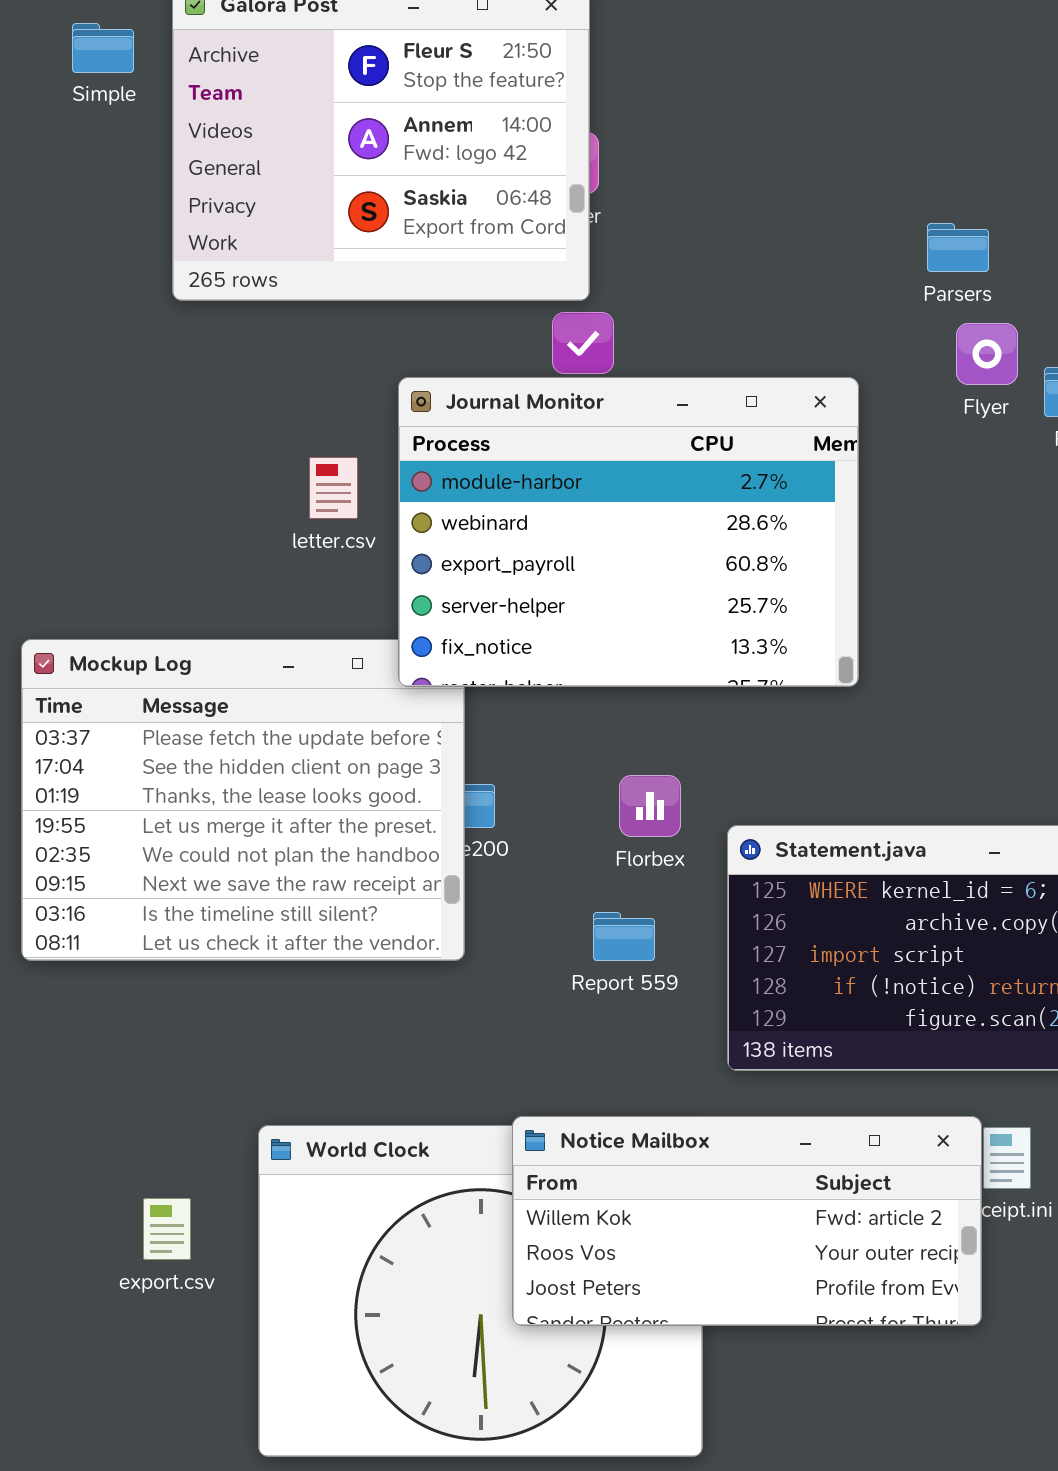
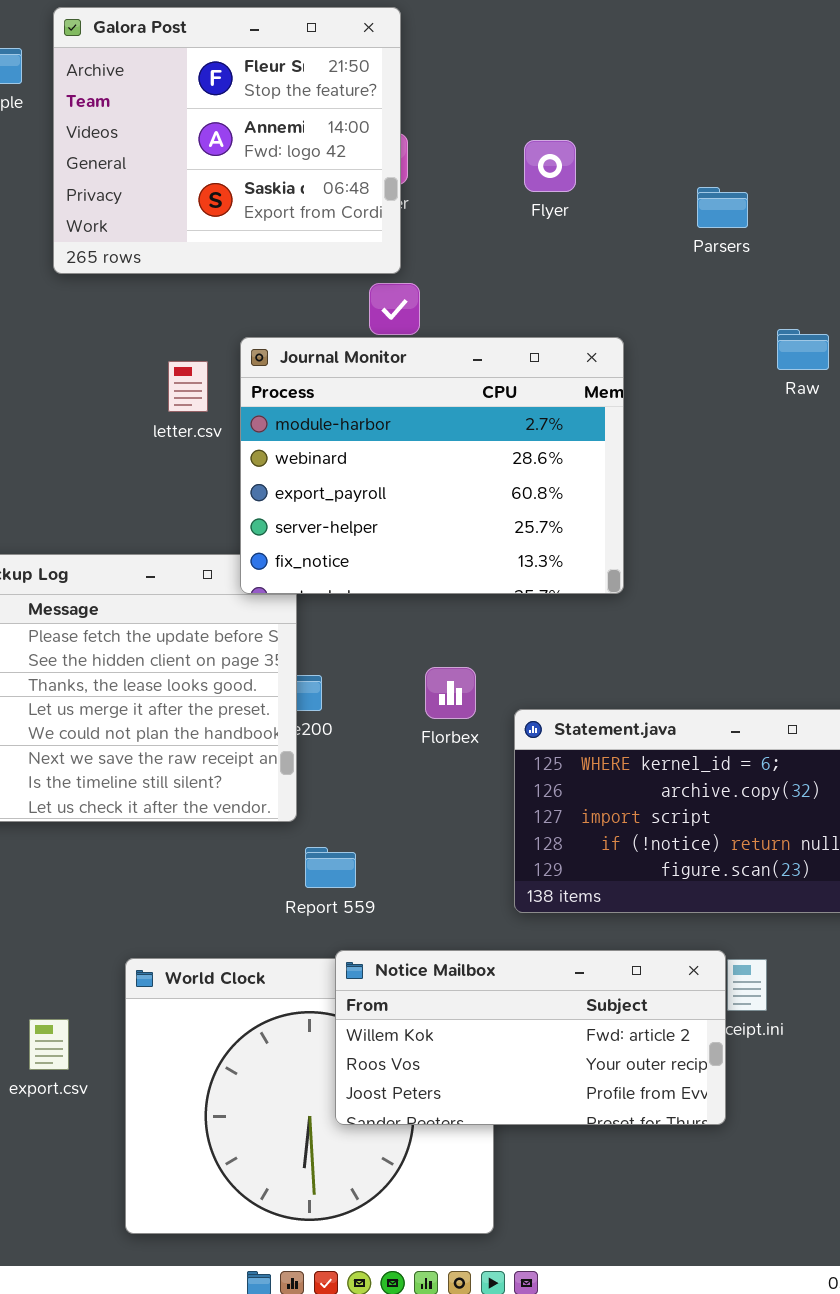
Parsers: [927,223,989,272] -> [697,187,748,228], moved
Flyer: [956,323,1018,385] -> [524,140,576,192], moved
letter.csv: [309,457,358,519] -> [168,361,208,412], moved
Report 559: [593,912,655,961] -> [305,847,356,888], moved

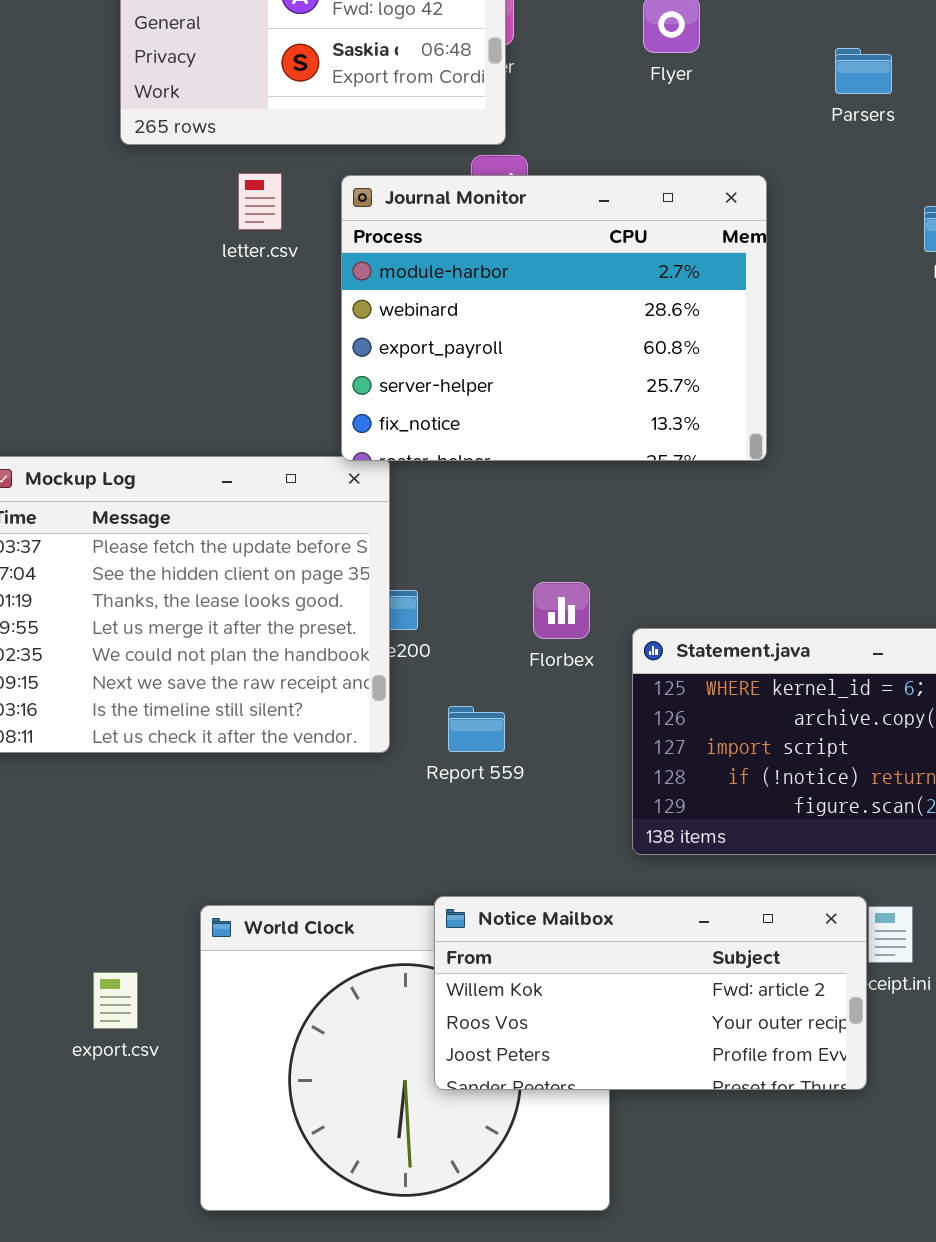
Journal Monitor: [240,337,624,594] -> [341,175,767,461], moved
letter.csv: [168,361,208,412] -> [238,173,282,230], moved
Report 559: [305,847,356,888] -> [448,706,505,752], moved

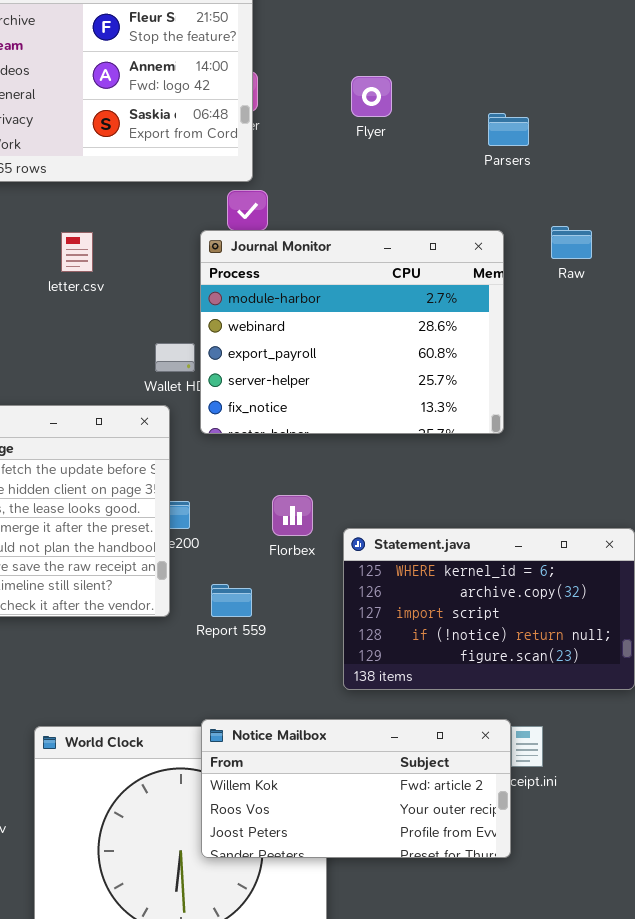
letter.csv: [238,173,282,230] -> [61,232,93,272], moved
Journal Monitor: [341,175,767,461] -> [200,230,504,434], moved

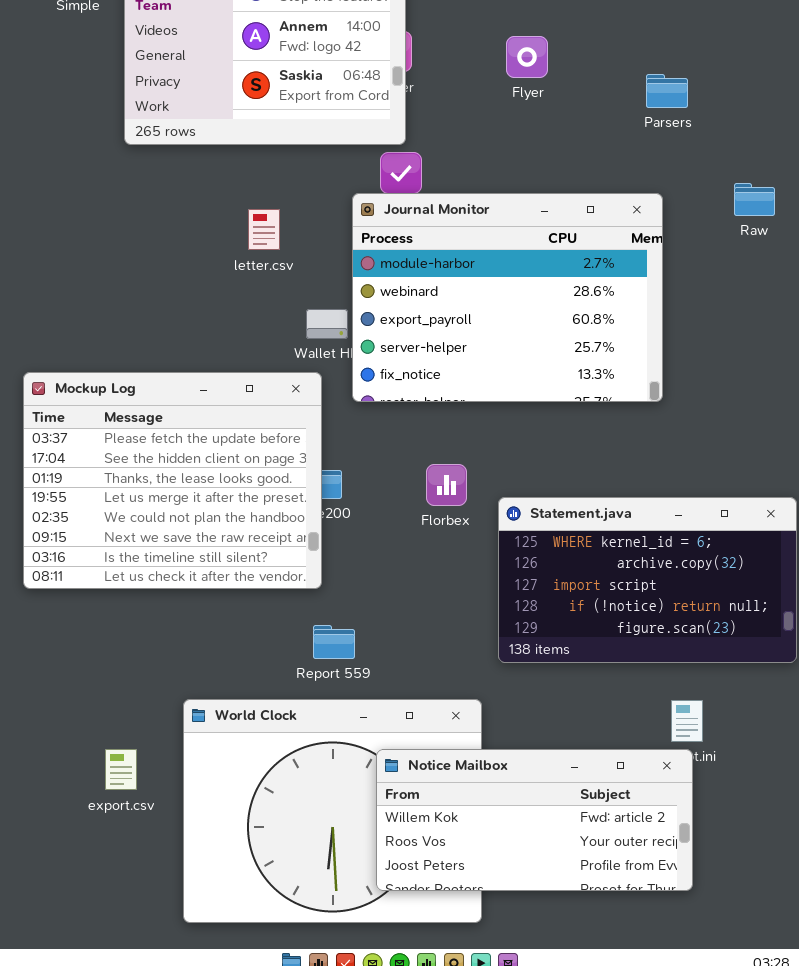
Raw: [551,226,592,259] -> [734,183,775,216], moved
letter.csv: [61,232,93,272] -> [248,209,280,250], moved
Report 559: [211,584,252,617] -> [313,625,355,659], moved
Notice Mailbox: [201,719,511,858] -> [376,749,693,891], moved

